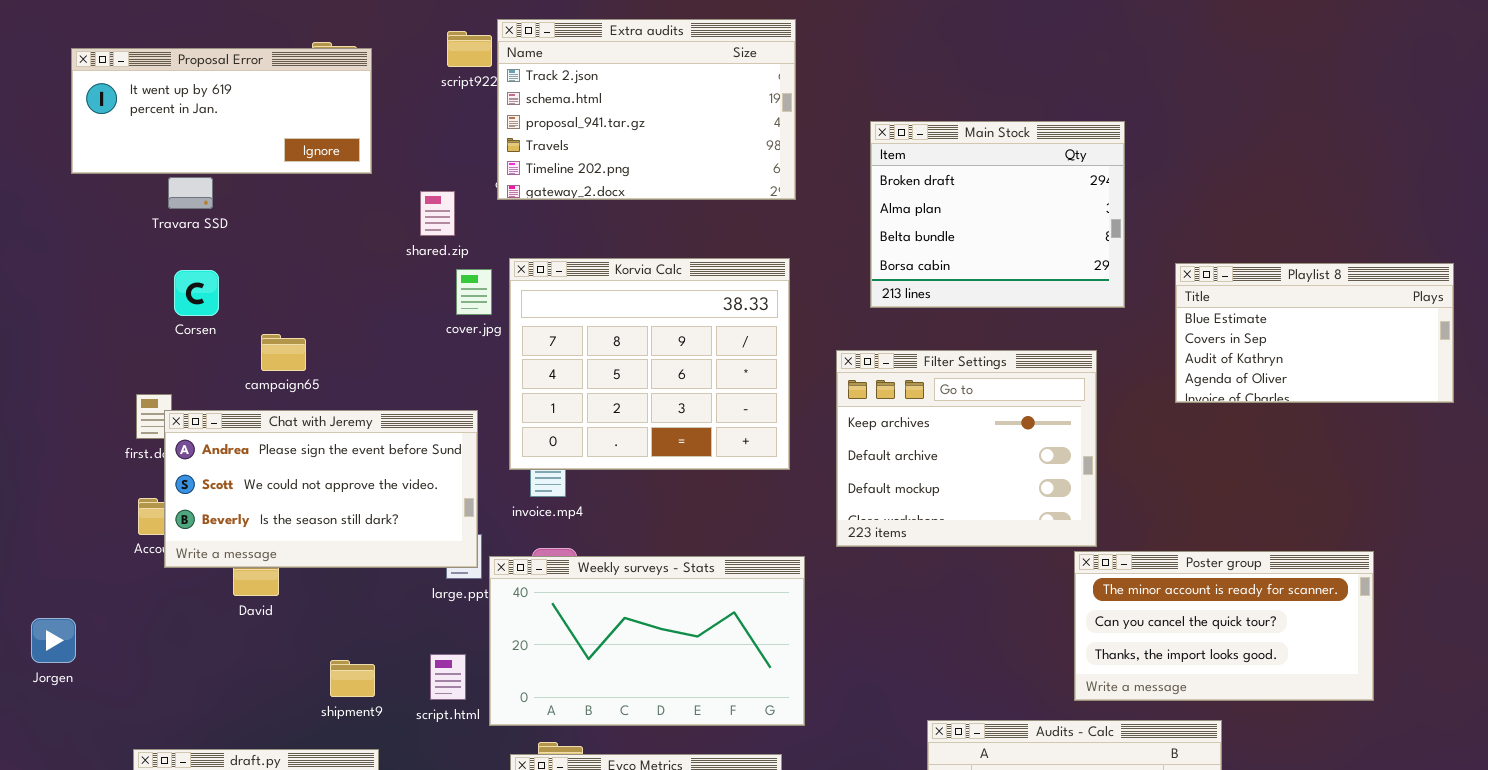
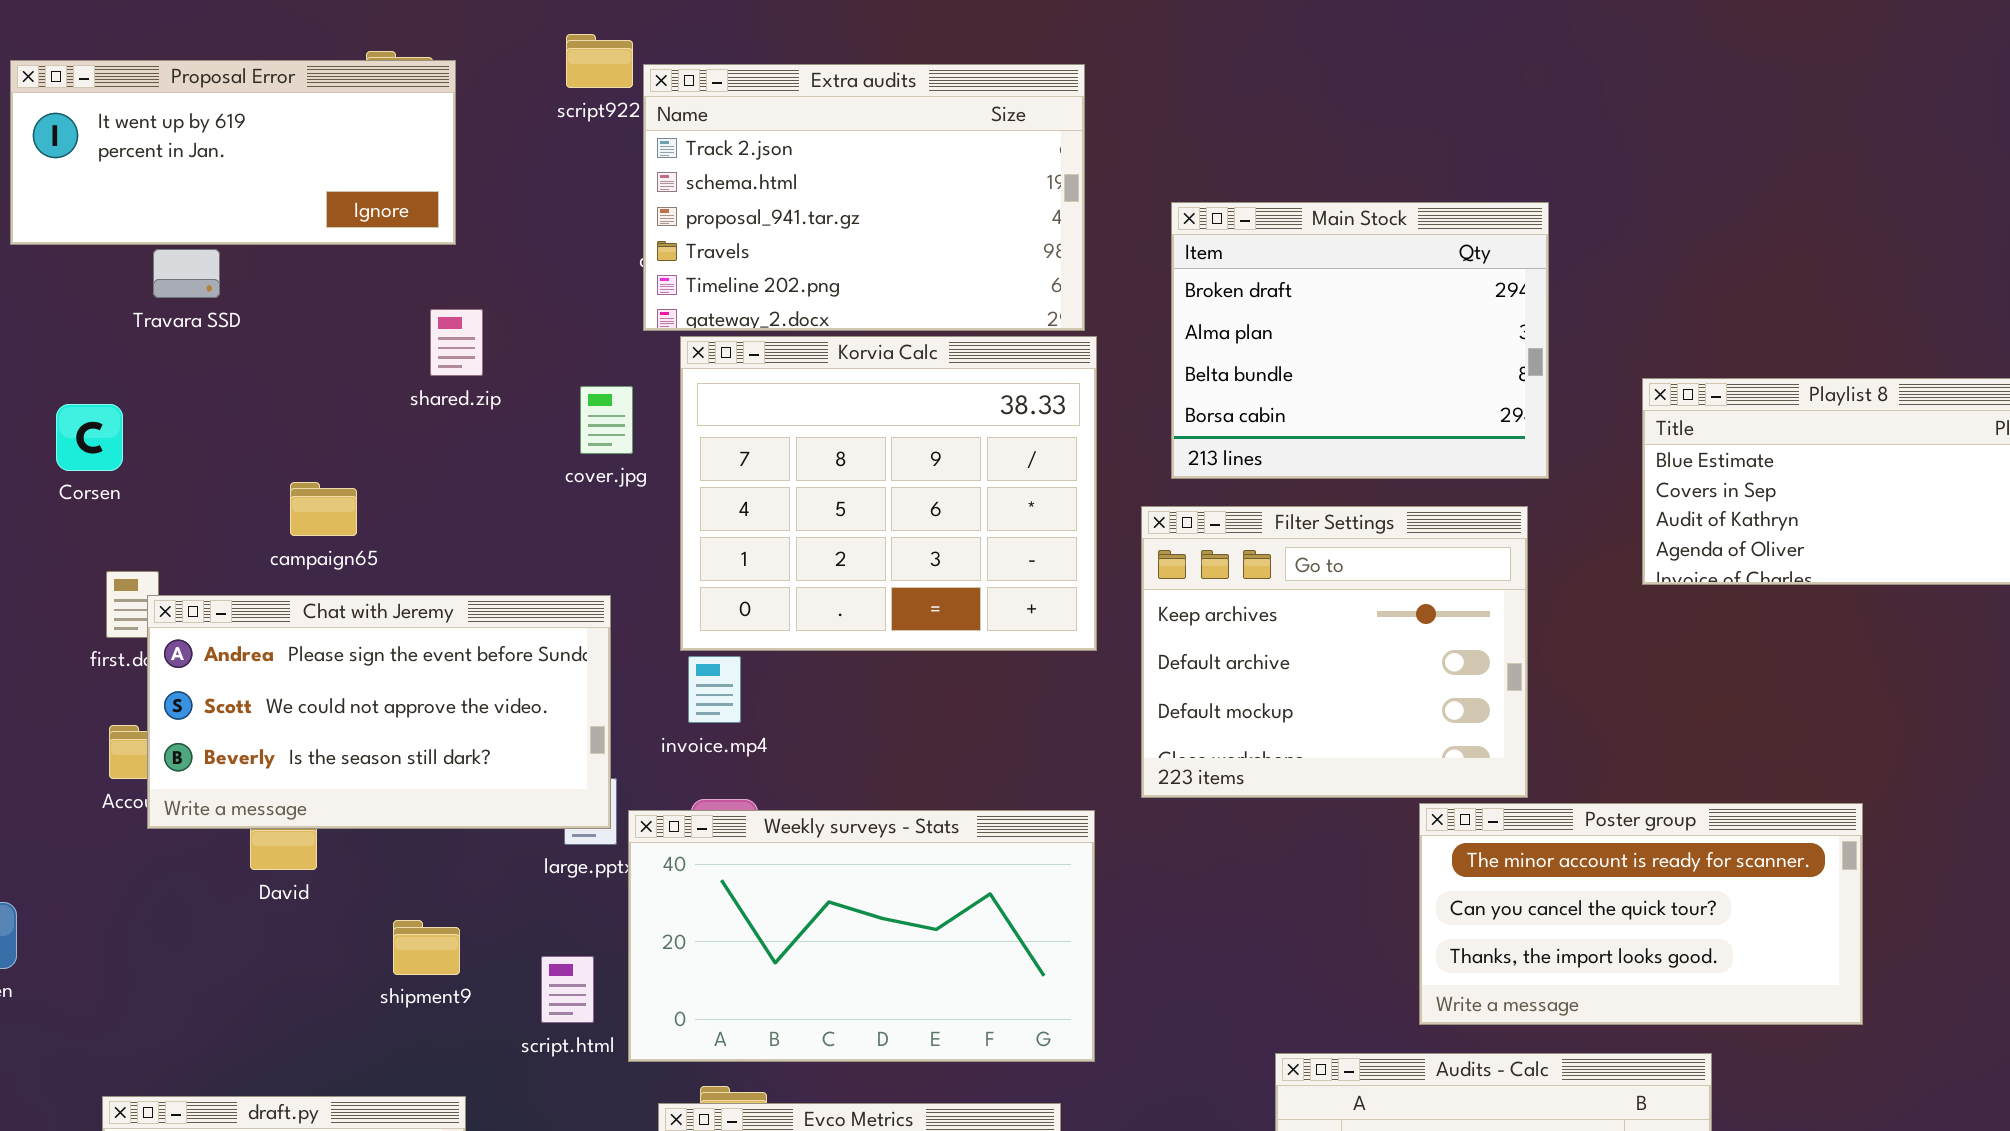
Extra audits: [497,19,796,200] -> [643,64,1085,331], moved
Main Stock: [870,121,1125,308] -> [1171,202,1549,479], moved
shared.zip: [420,191,455,236] -> [430,309,483,376], moved
Korvia Calc: [509,258,790,470] -> [680,336,1097,651], moved
Corsen: [174,270,219,316] -> [56,404,123,471], moved
Poster group: [1074,551,1374,701] -> [1419,803,1863,1025], moved
shipment9: [330,660,375,697] -> [393,920,460,975], moved

